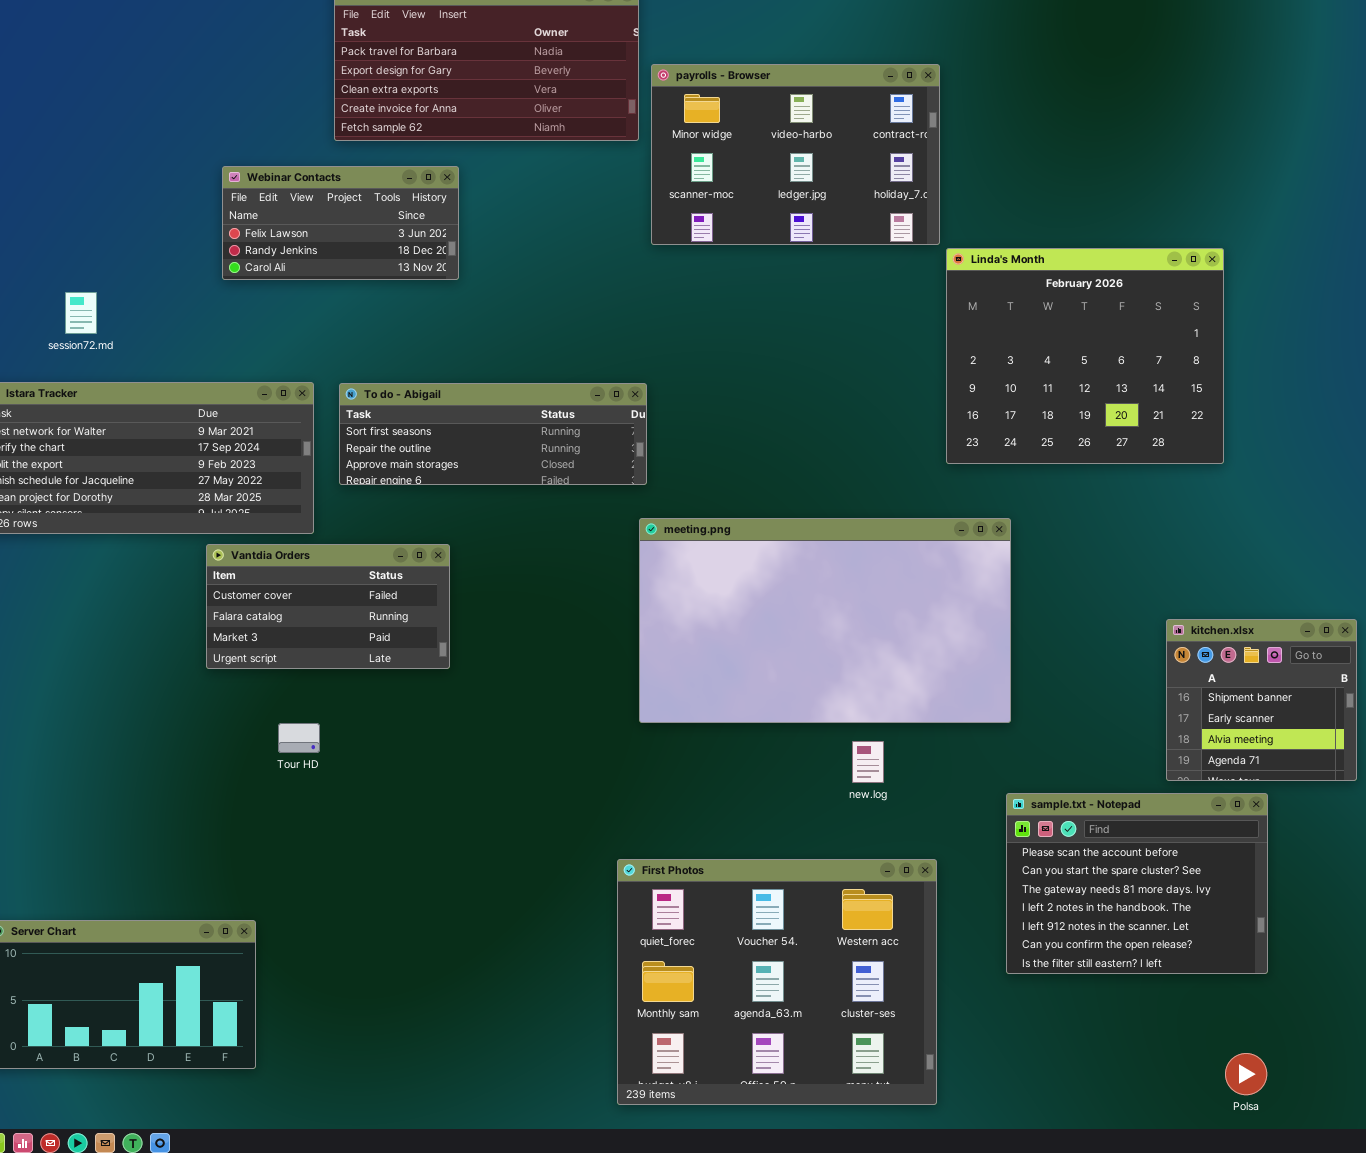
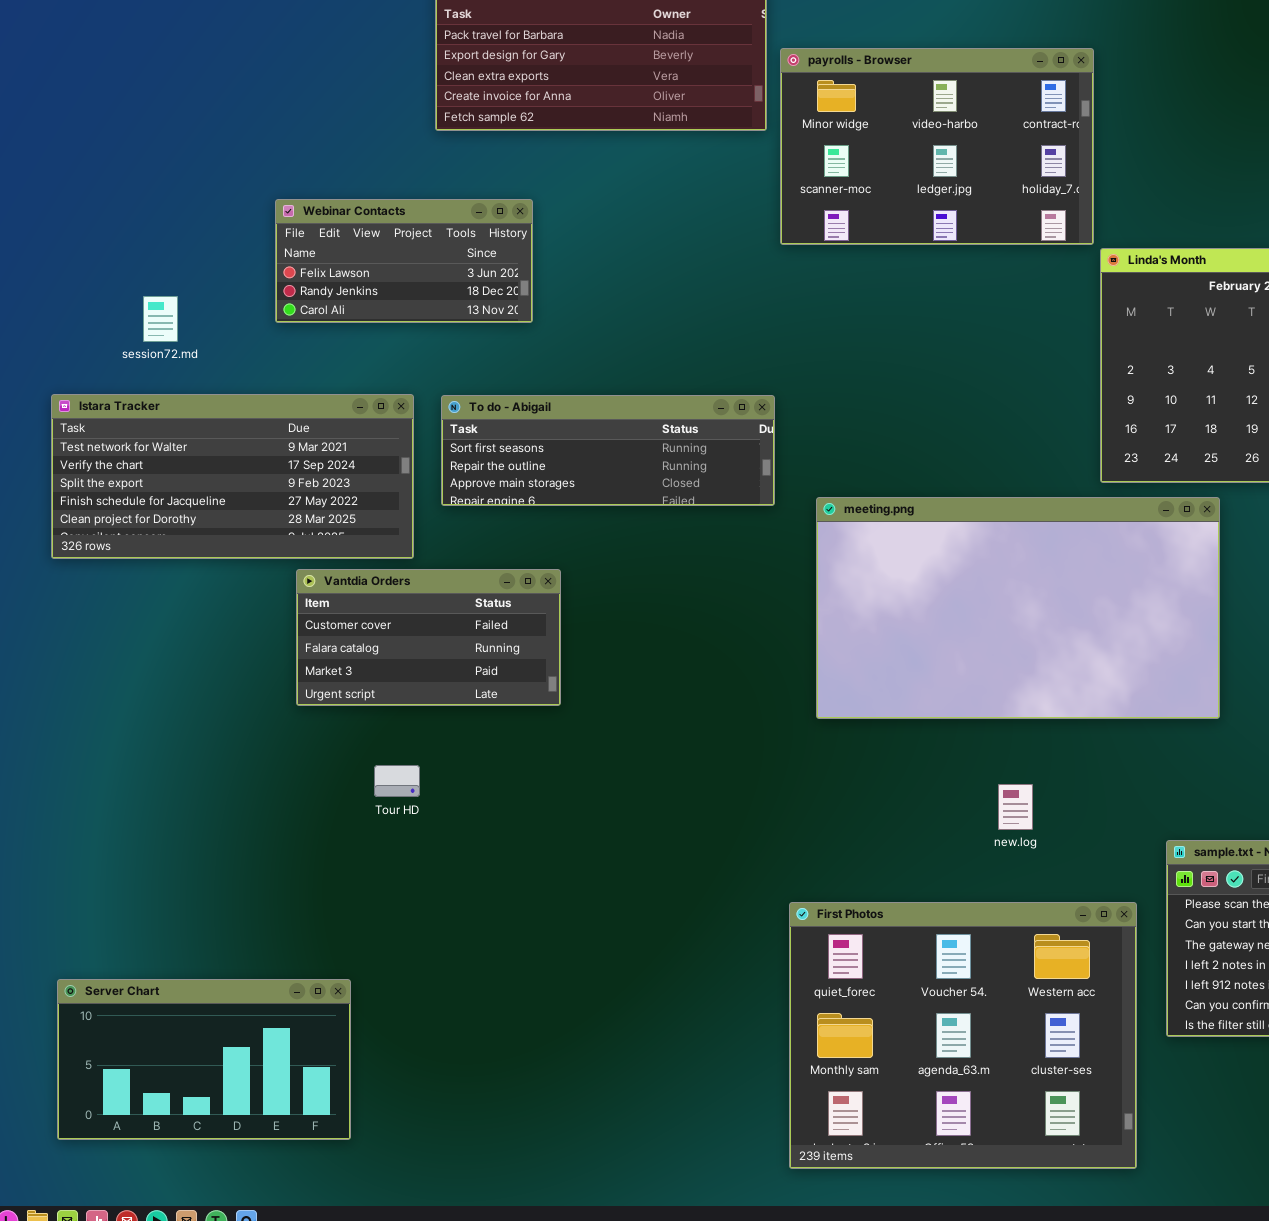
Webinar Contacts: [222,166,459,280] -> [275,199,533,323], moved
meeting.png: [639,518,1011,723] -> [816,497,1220,719], moved
First Photos: [617,859,937,1105] -> [789,902,1137,1169], moved

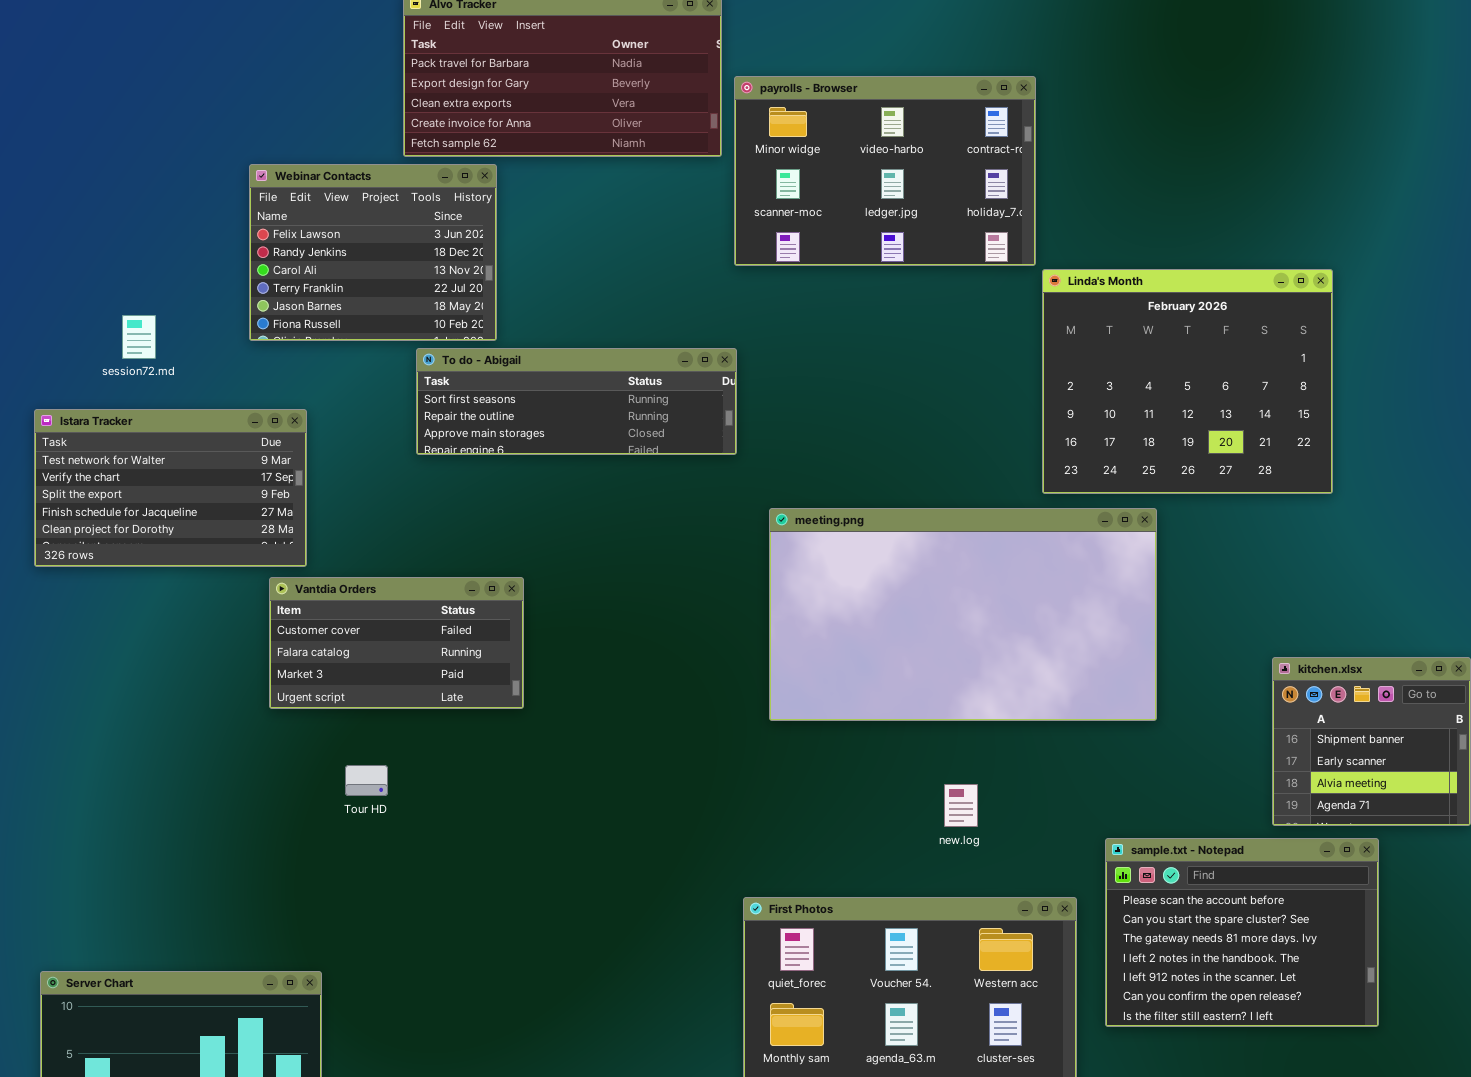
Webinar Contacts: [275,199,533,323] -> [249,164,497,341], resized
Istara Tracker: [51,394,414,559] -> [34,409,307,567], resized
To do - Abigail: [441,395,775,506] -> [416,348,737,455], moved

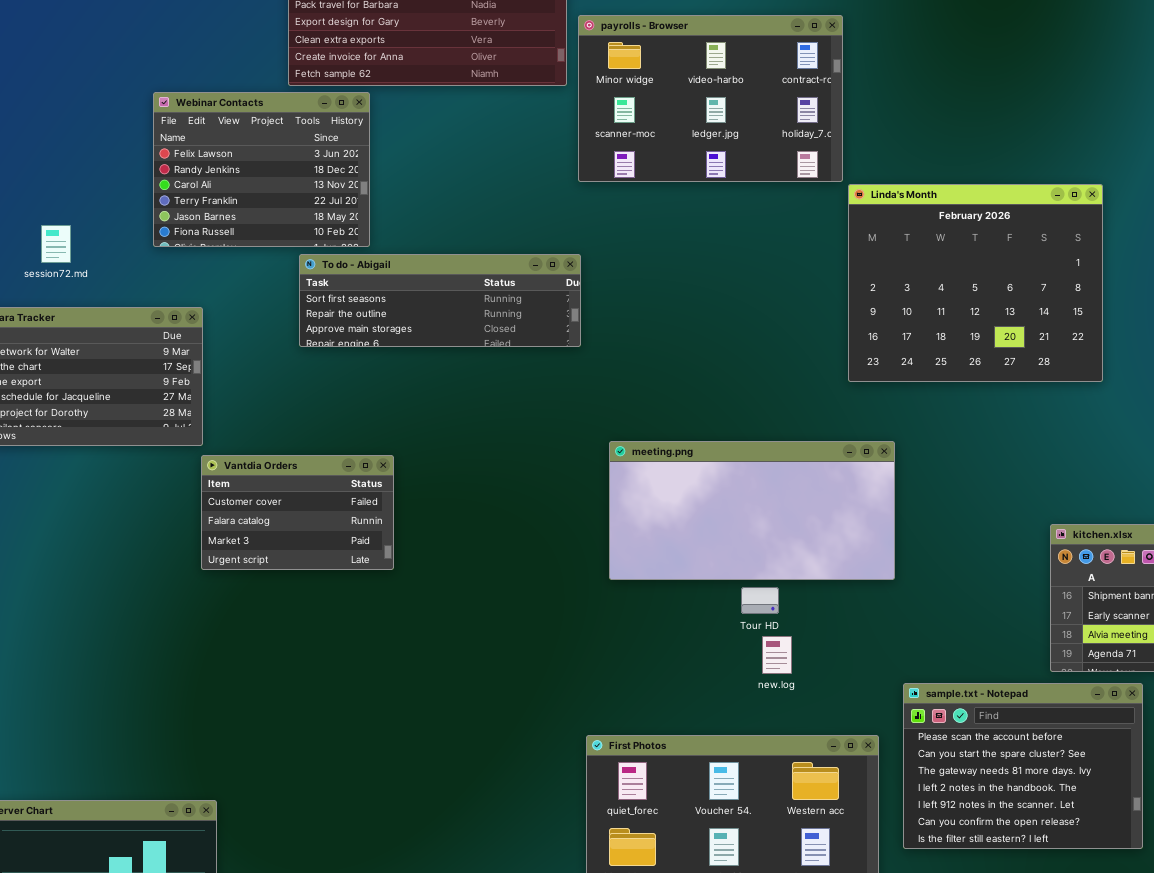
meeting.png: [769,508,1157,721] -> [609,441,895,580], resized
Vantdia Orders: [269,577,524,709] -> [201,455,394,570], resized
Tour HD: [345,765,388,796] -> [741,587,779,614], moved

